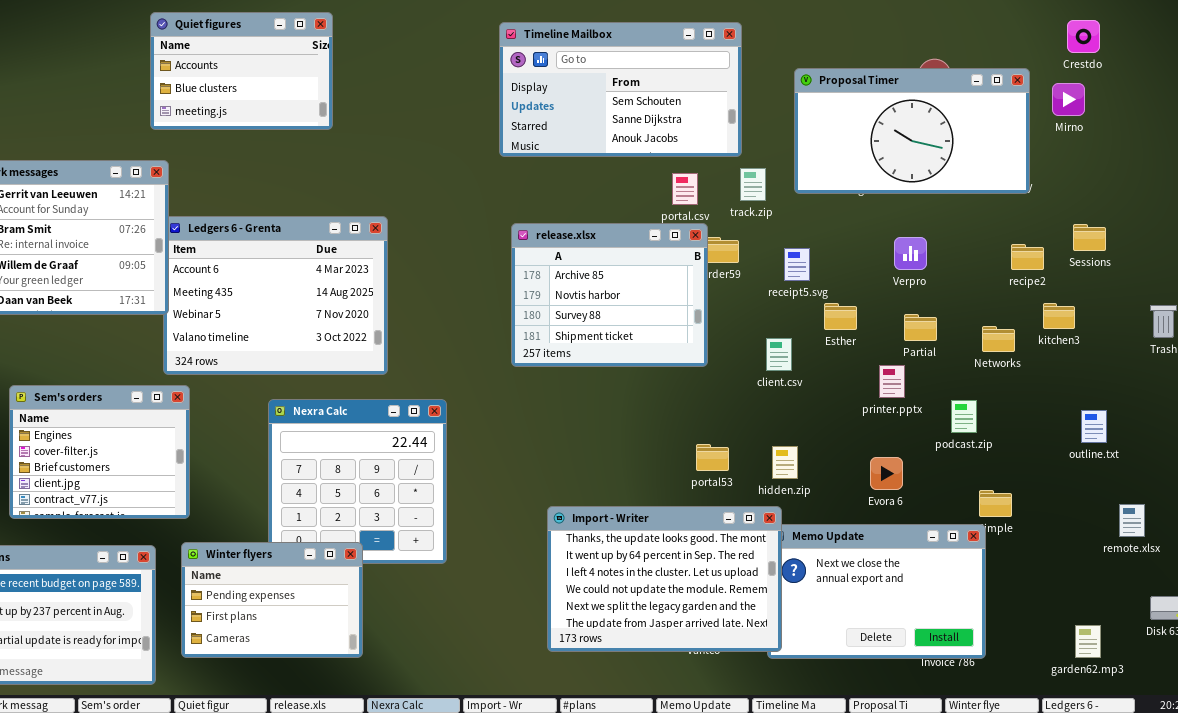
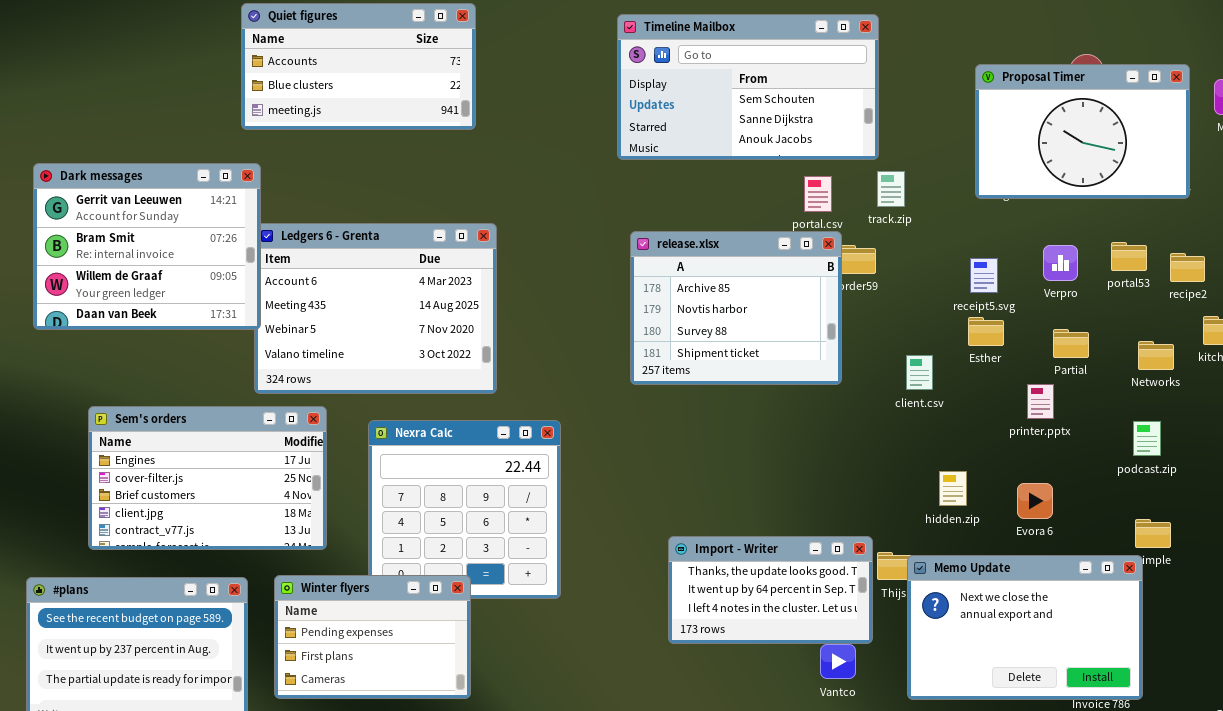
Quiet figures: [150,12,333,130] -> [241,3,476,130], resized
Proposal Timer: [794,68,1030,194] -> [975,64,1190,199], resized
receipt5.svg: [784,248,810,281] -> [970,258,998,293], moved
Sem's orders: [9,385,190,519] -> [88,406,327,550], resized
podcast.zip: [951,400,977,433] -> [1133,421,1161,456], moved
portal53: [696,444,729,471] -> [1111,242,1147,271], moved
hidden.zip: [772,446,798,479] -> [939,471,967,506], moved
Import - Writer: [547,506,782,652] -> [668,536,873,644], resized

